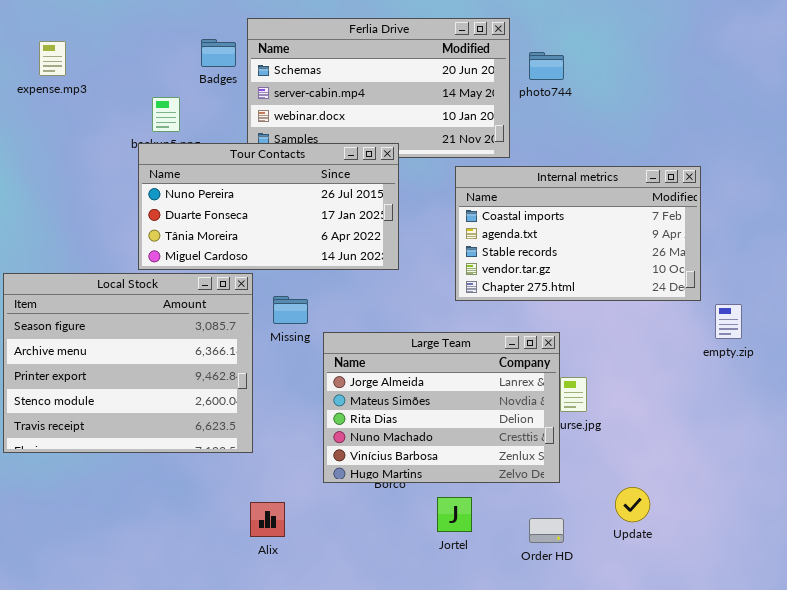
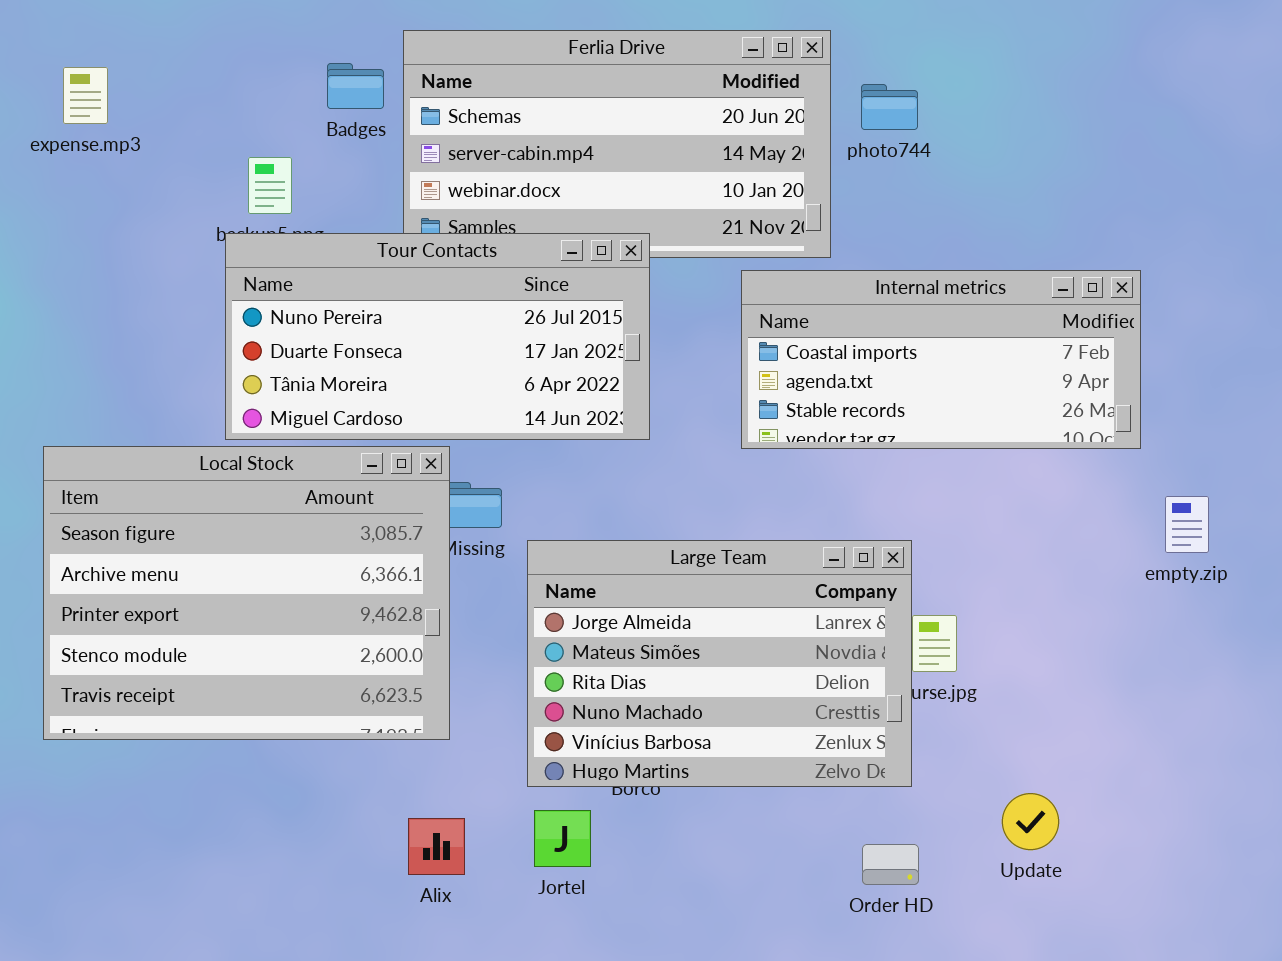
Internal metrics: [455,166,701,301] -> [741,270,1141,449], resized
Local Stock: [3,273,253,453] -> [43,446,450,740], moved
Jortel: [437,497,472,532] -> [534,810,591,867], moved

